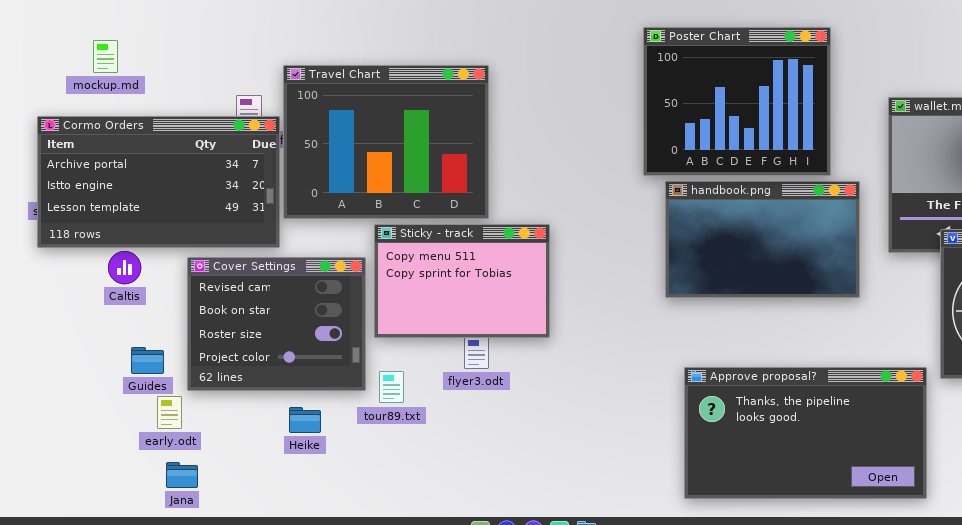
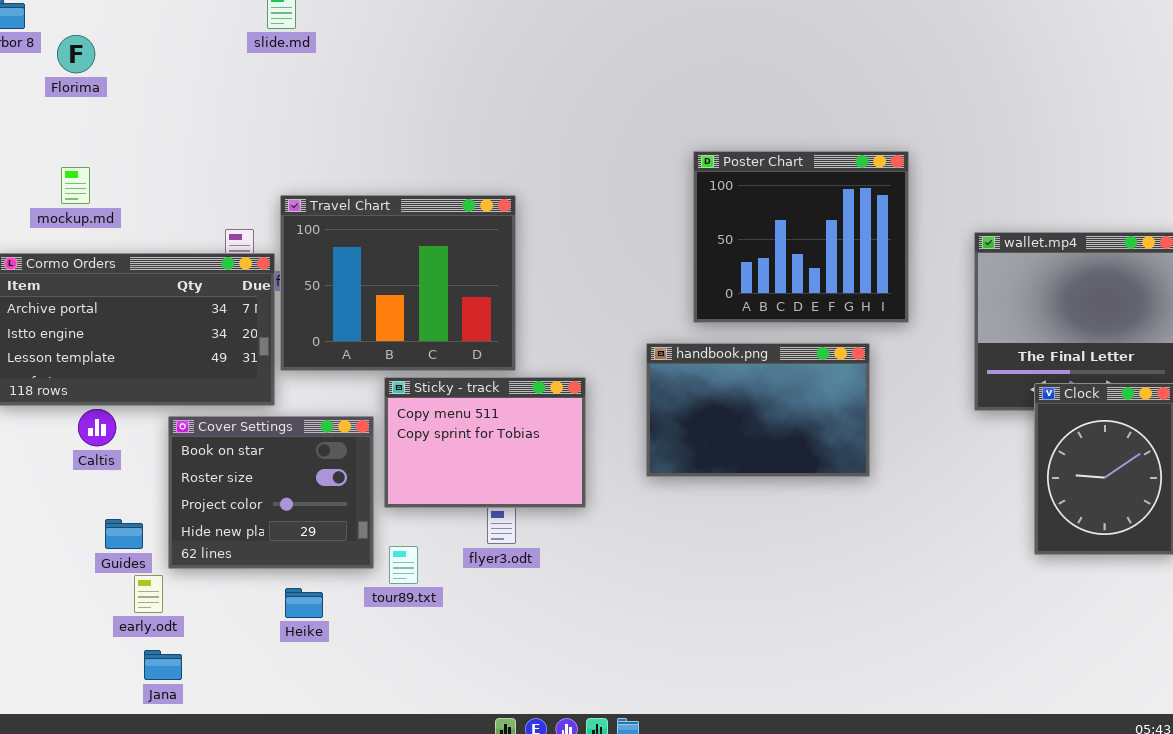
handbook.png: [665,181,860,298] -> [646,343,870,477], moved
Cover Settings: [187,257,366,391] -> [168,416,374,569], scrolled down 1 row
Approve proposal?: [684,367,927,499] -> none, closed

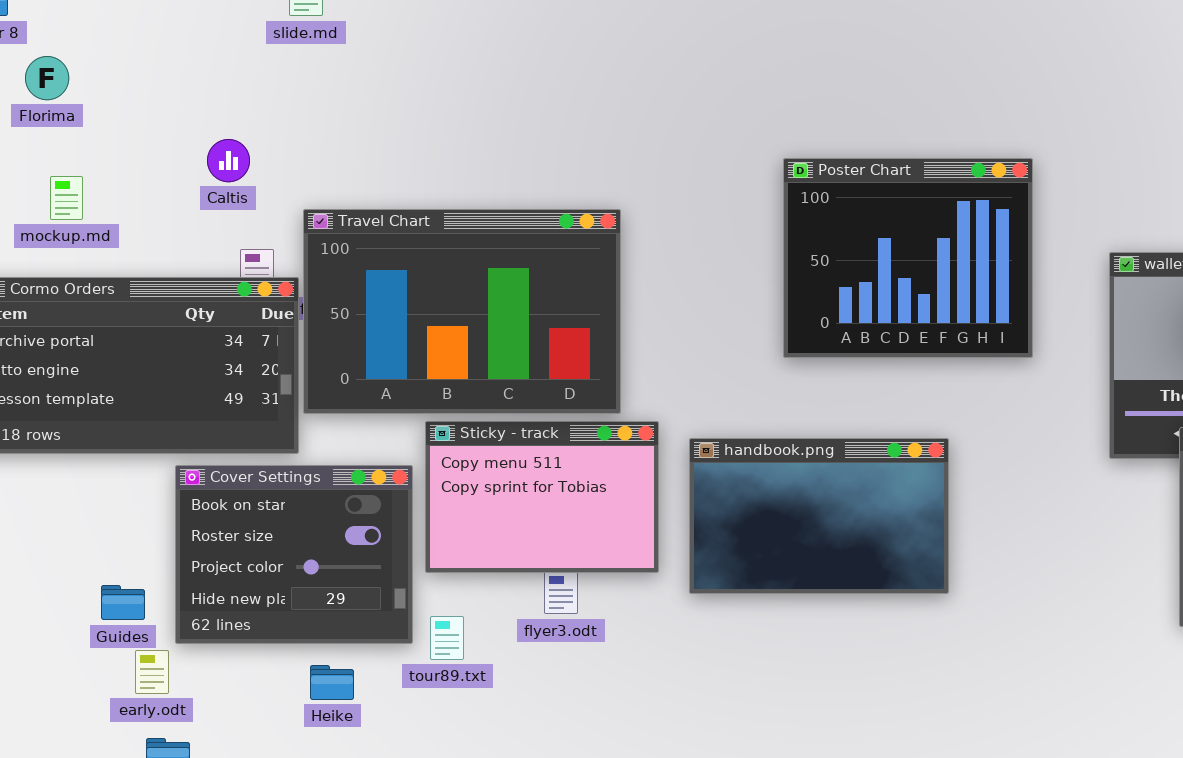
Florima: [57,35,95,73] -> [25,56,69,100], moved
Travel Chart: [280,195,516,371] -> [303,209,621,414], resized
handbook.png: [646,343,870,477] -> [689,438,949,594], moved
Caltis: [78,409,116,446] -> [207,139,250,182], moved

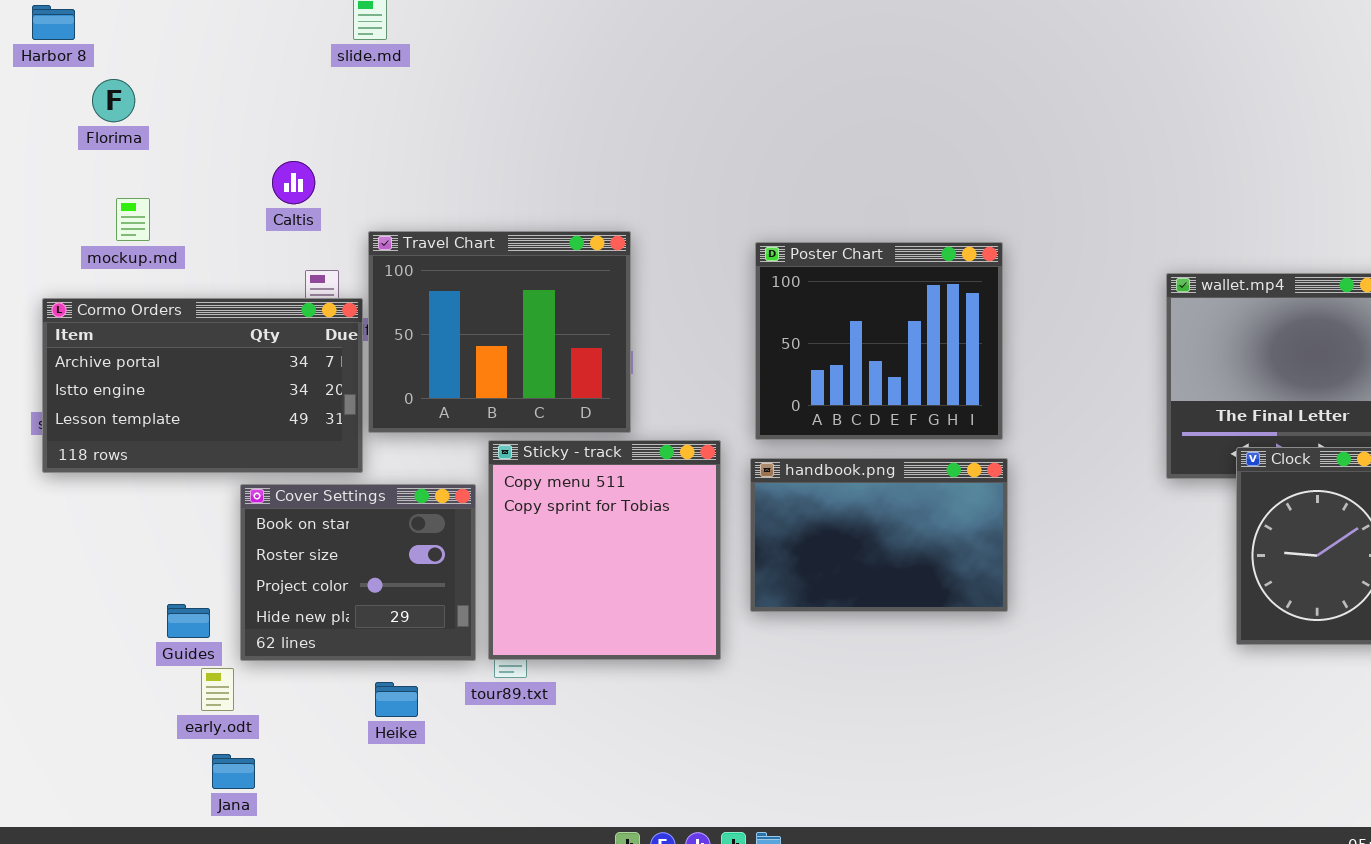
Poster Chart: [783,158,1033,358] -> [755,242,1003,440], moved
Travel Chart: [303,209,621,414] -> [368,231,631,433], resized
Sticky - track: [425,421,659,573] -> [488,440,721,660], resized

